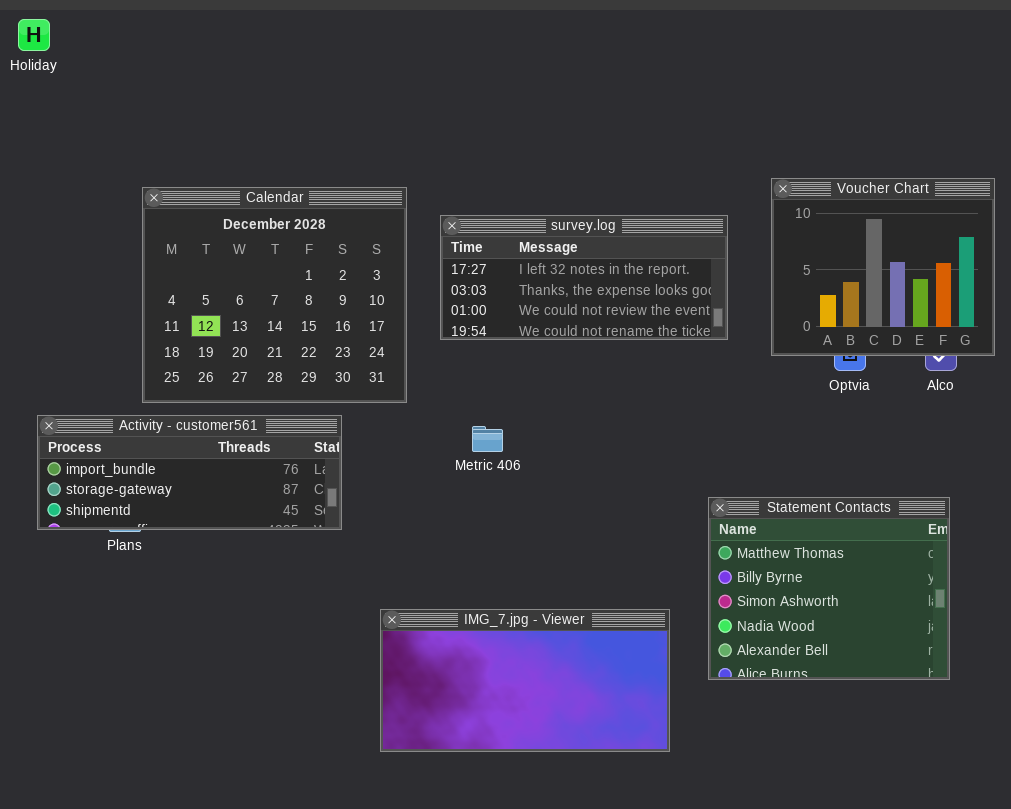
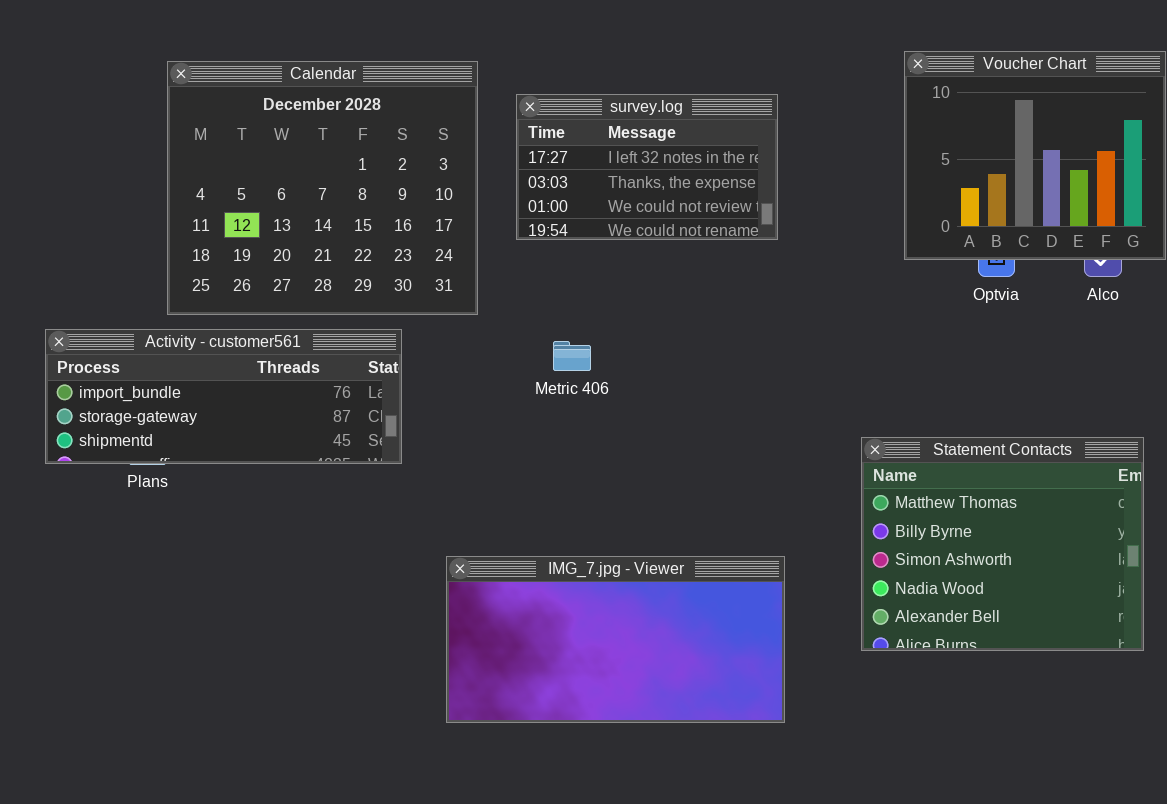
survey.log: [440,215,728,340] -> [516,94,778,240], resized
Statement Contacts: [708,497,950,680] -> [861,437,1144,651], moved

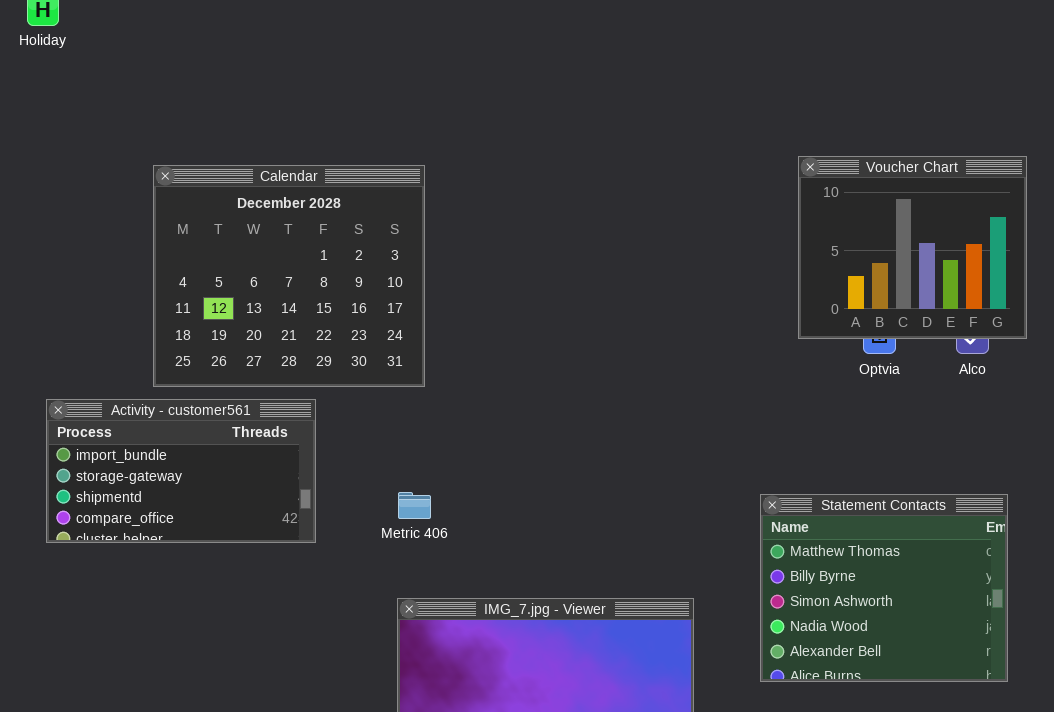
survey.log: [516,94,778,240] -> none, closed
Activity - customer561: [45,329,402,464] -> [46,399,316,543], resized
Metric 406: [553,341,591,371] -> [398,492,431,519], moved

